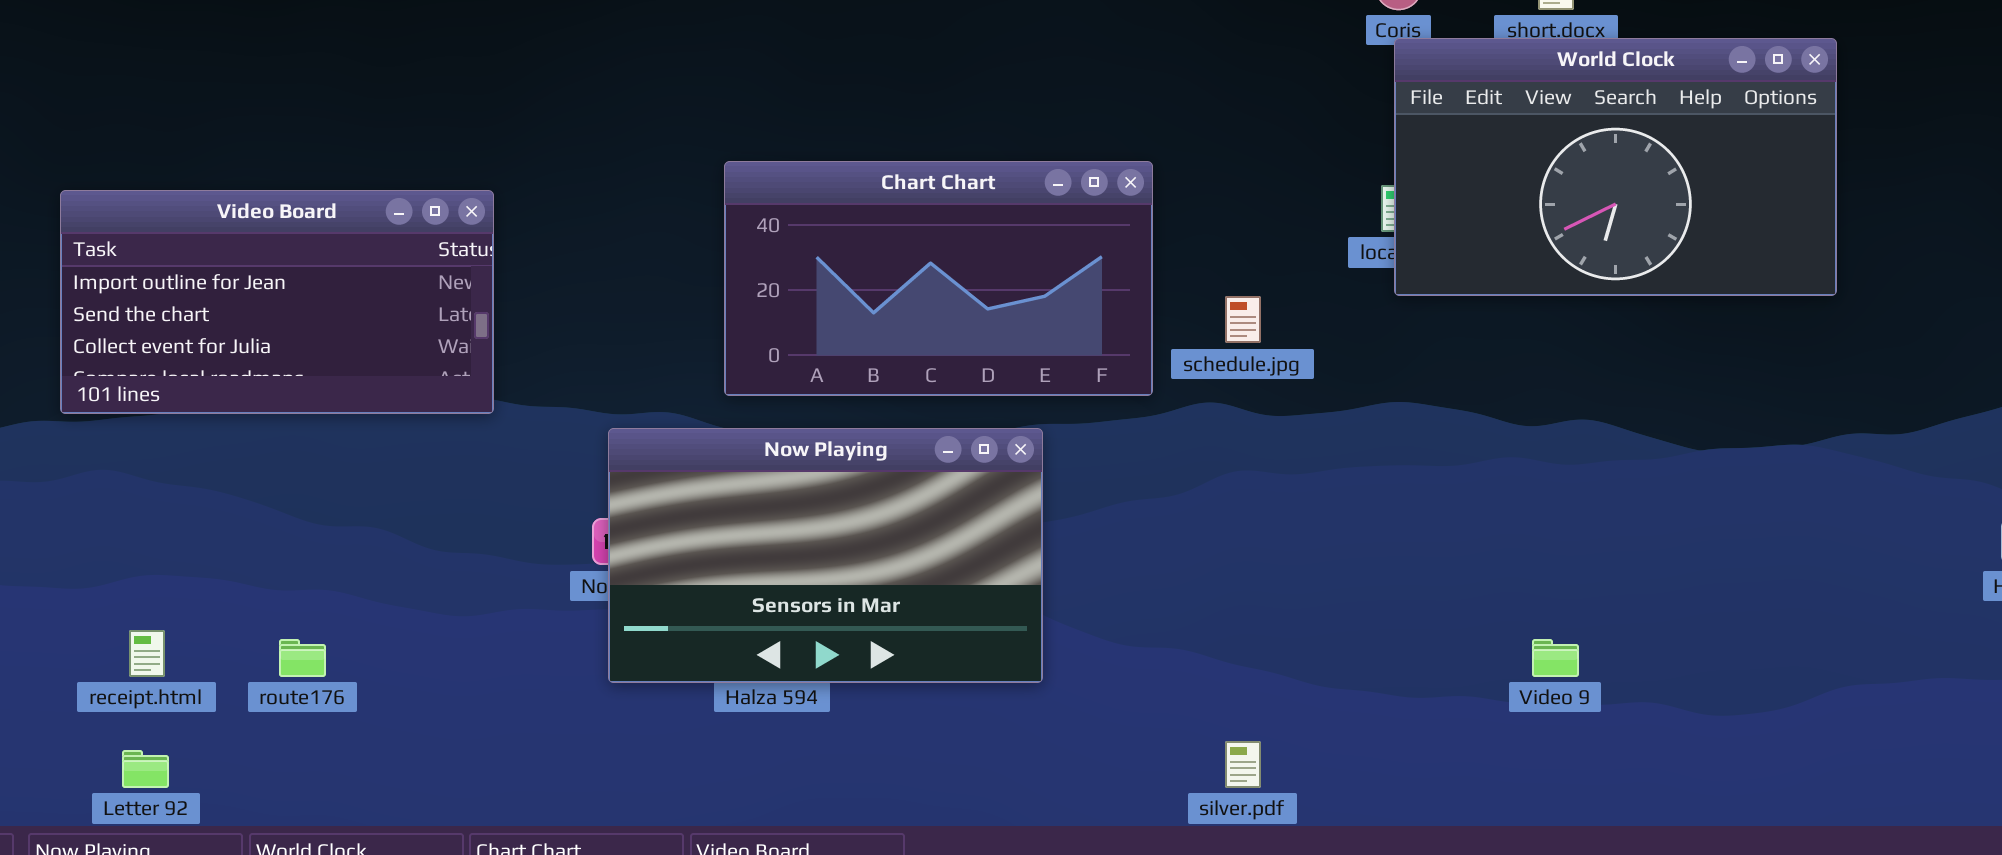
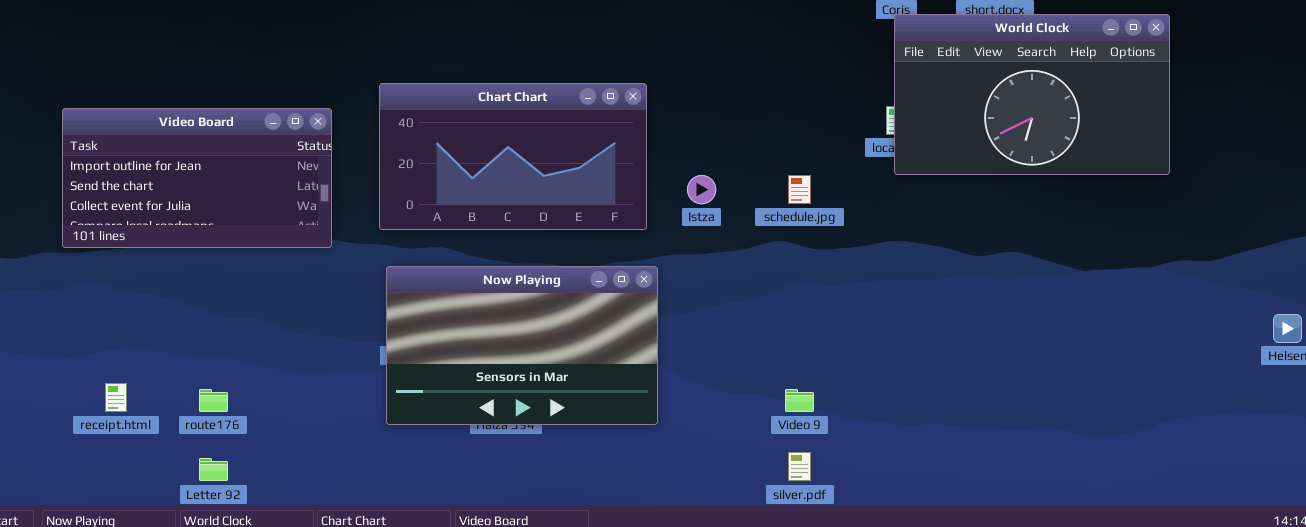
Chart Chart: [724,161,1153,396] -> [379,83,647,230], moved
Now Playing: [608,428,1043,683] -> [386,266,658,425], moved
Video 9: [1532,639,1579,677] -> [785,389,814,412], moved
Letter 92: [122,750,169,788] -> [199,458,228,481], moved

